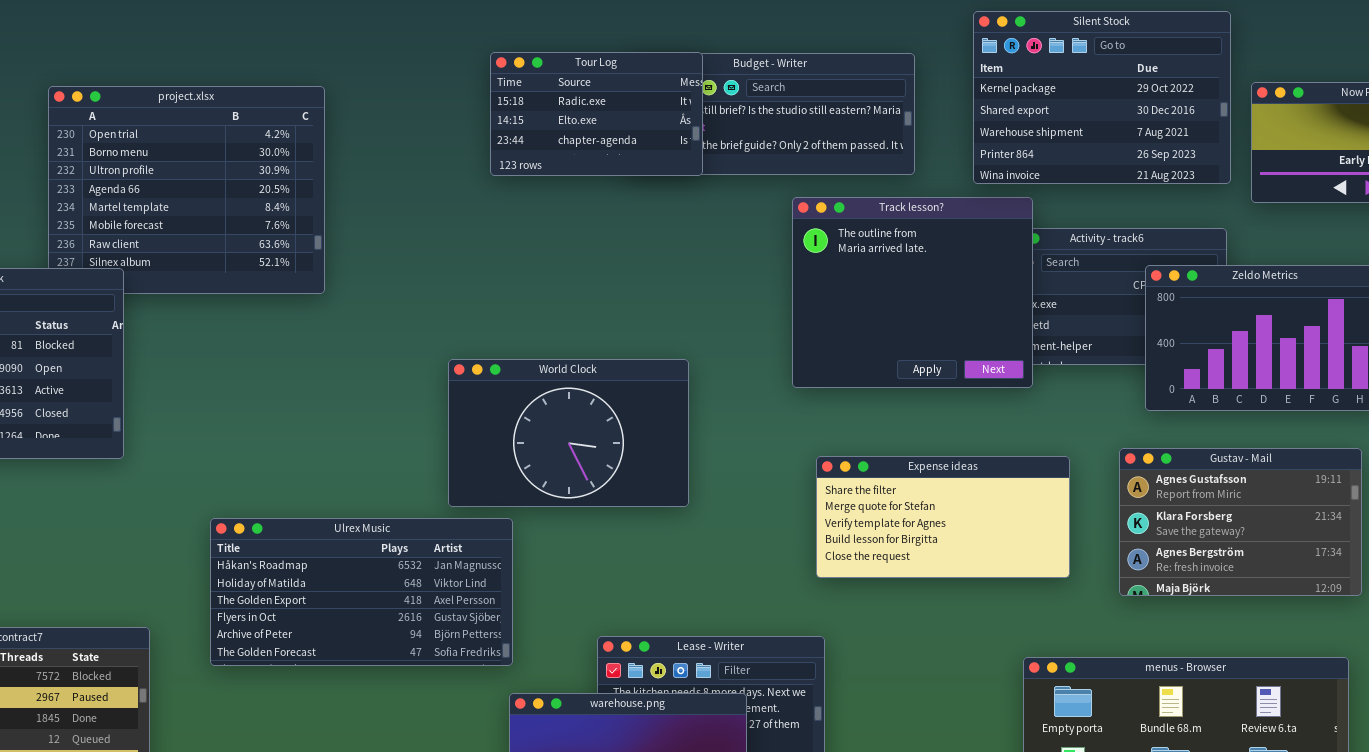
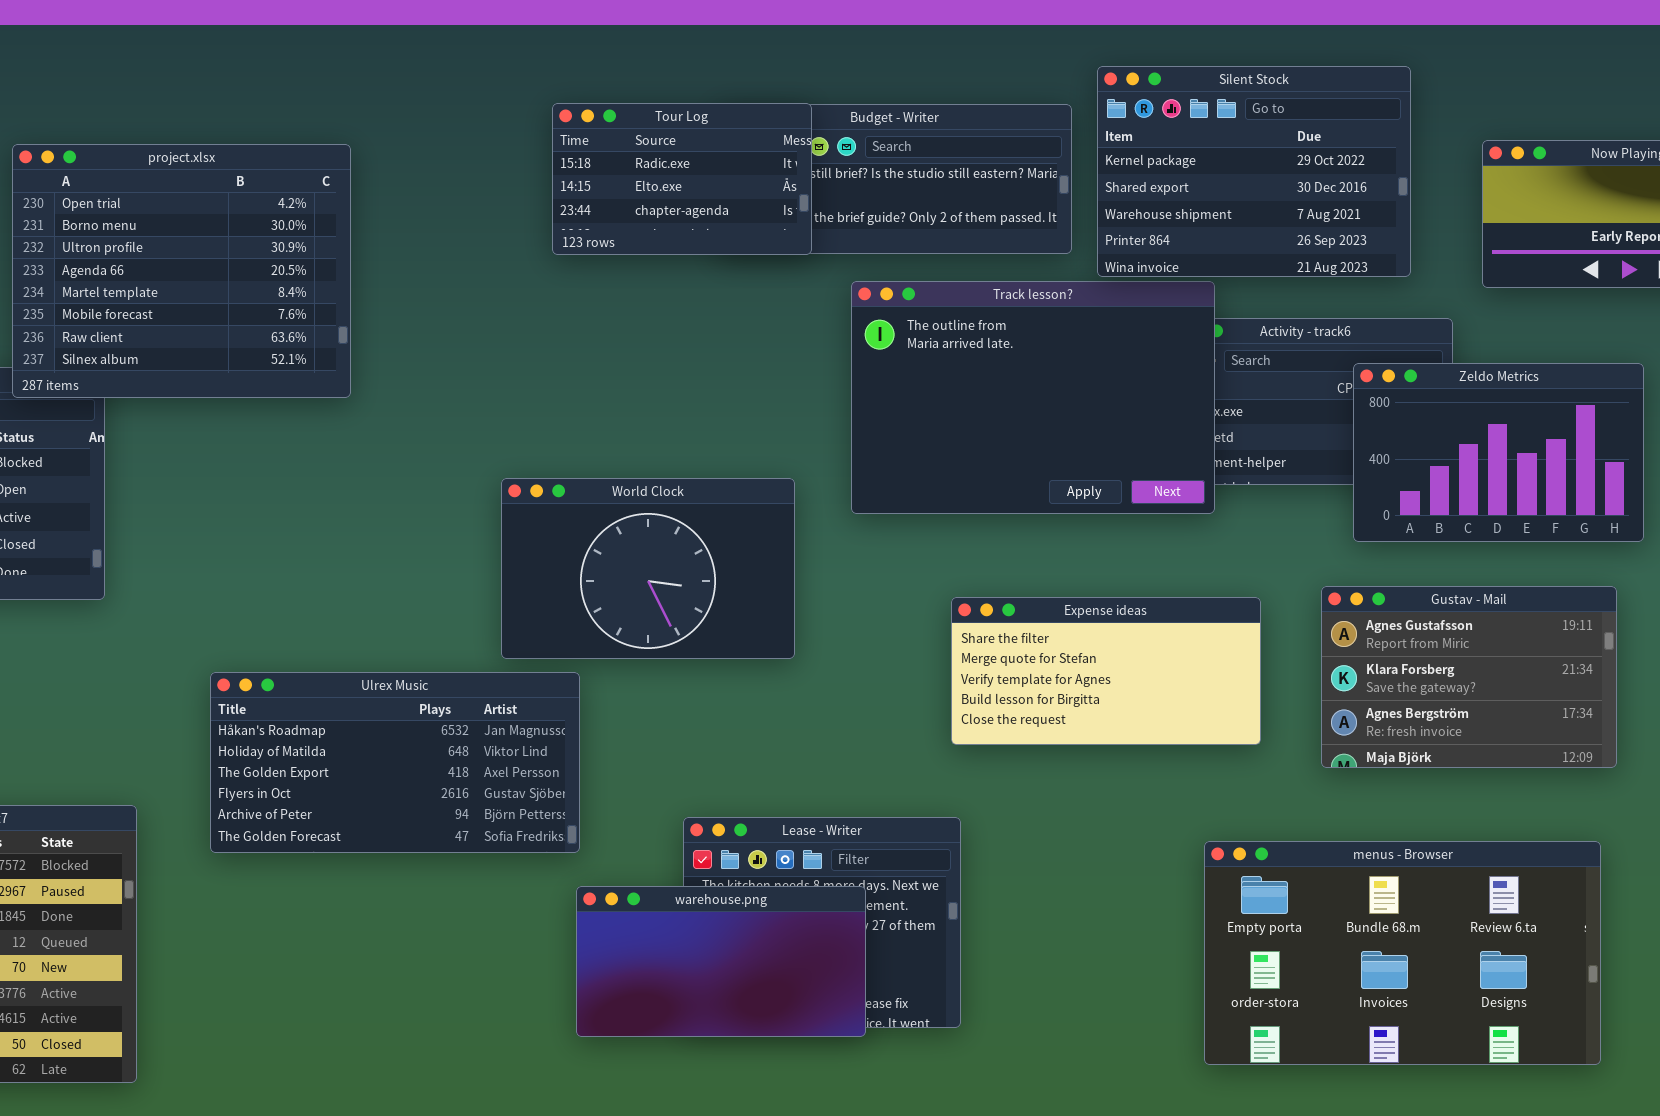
Silent Stock: [973,11,1231,184] -> [1097,66,1411,277], moved
project.xlsx: [48,86,325,294] -> [12,144,351,398], raised
Track lesson?: [792,197,1033,388] -> [851,281,1215,514], resized

